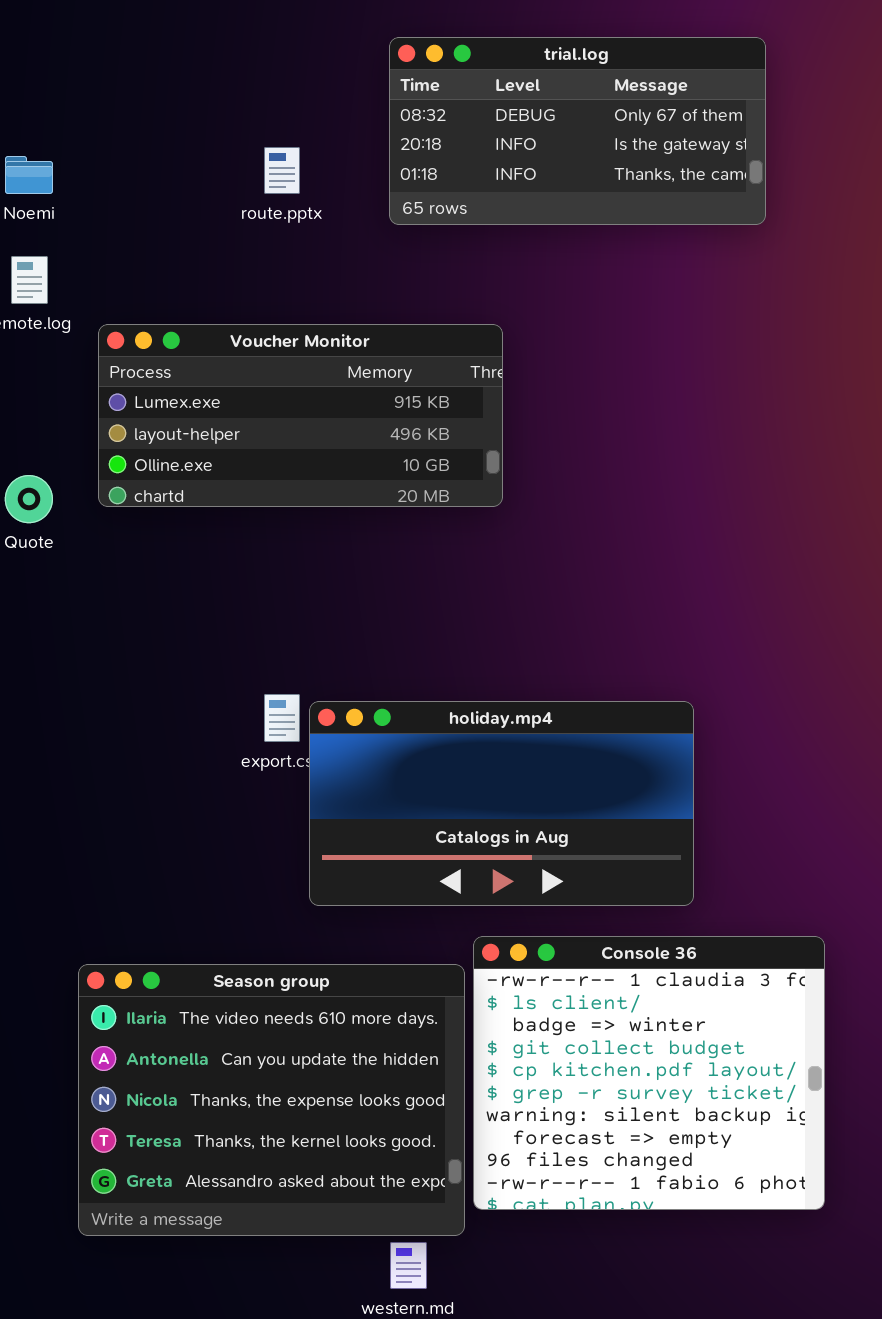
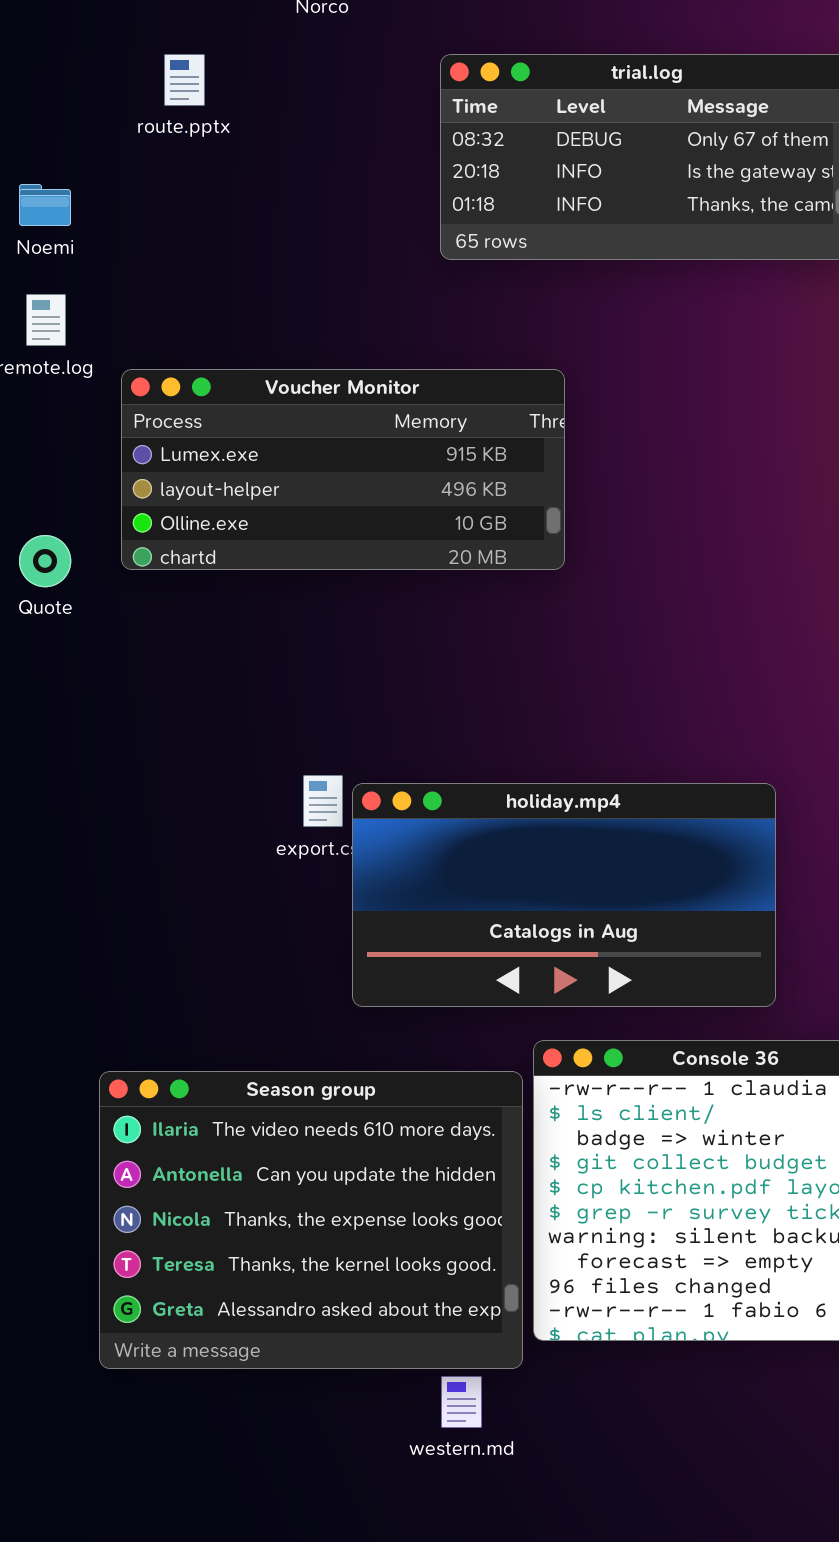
route.pptx: [264,147,300,194] -> [164,54,205,106], moved

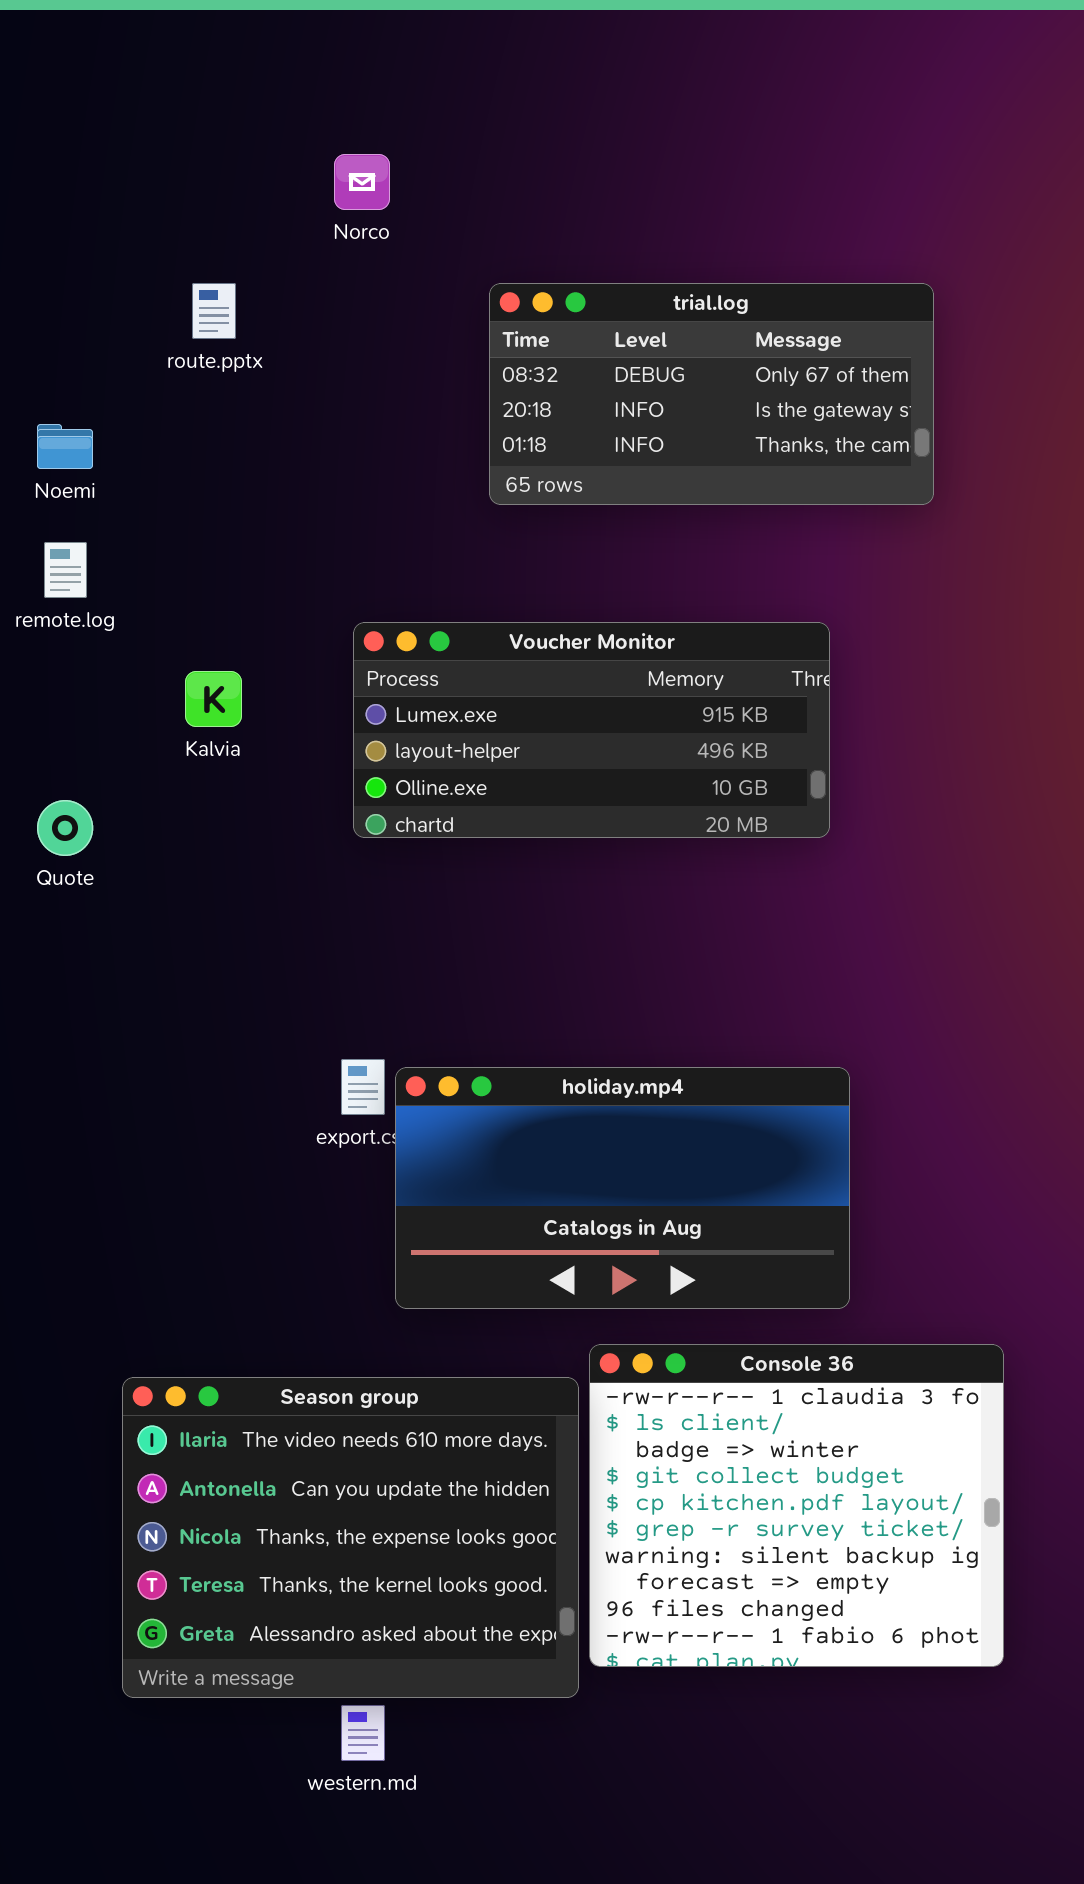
Voucher Monitor: [121,369,565,570] -> [353,622,830,838], moved
western.md: [441,1376,482,1428] -> [341,1705,385,1761], moved

